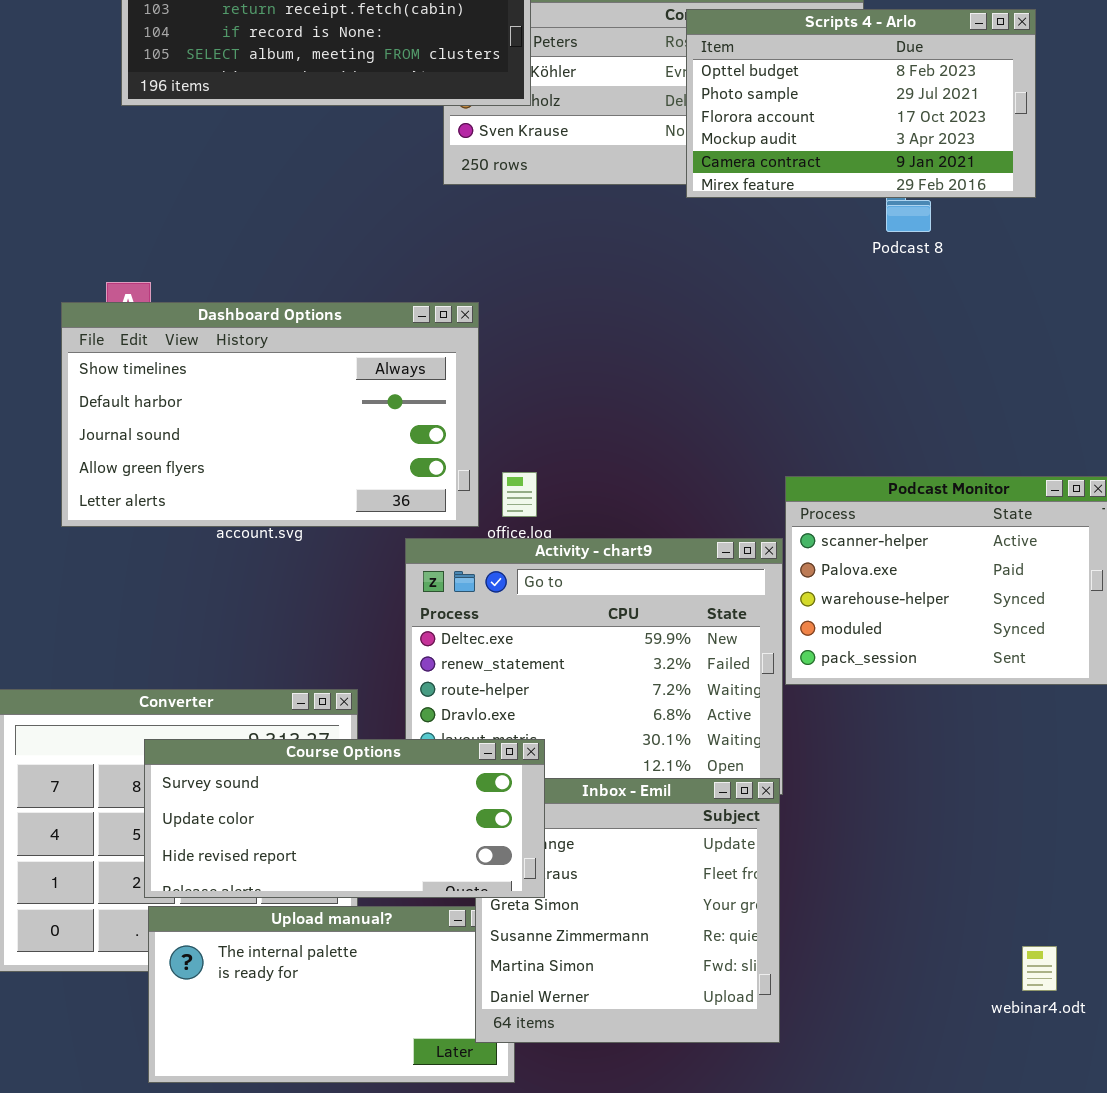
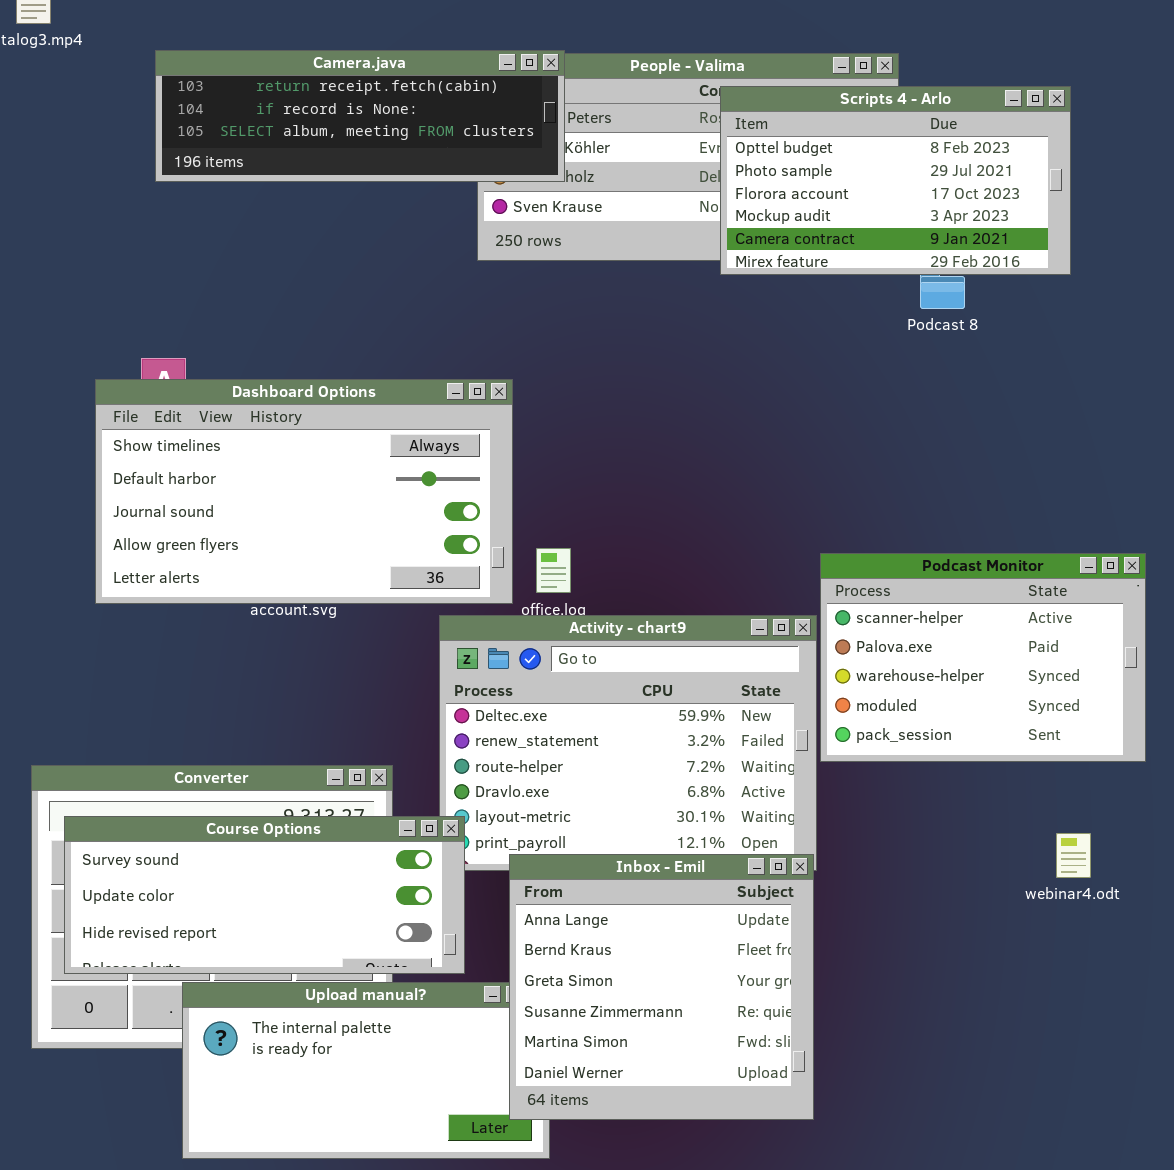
Course Options: [144,739,545,898] -> [64,816,465,974], moved
webinar4.odt: [1022,946,1057,991] -> [1056,833,1091,878], moved

